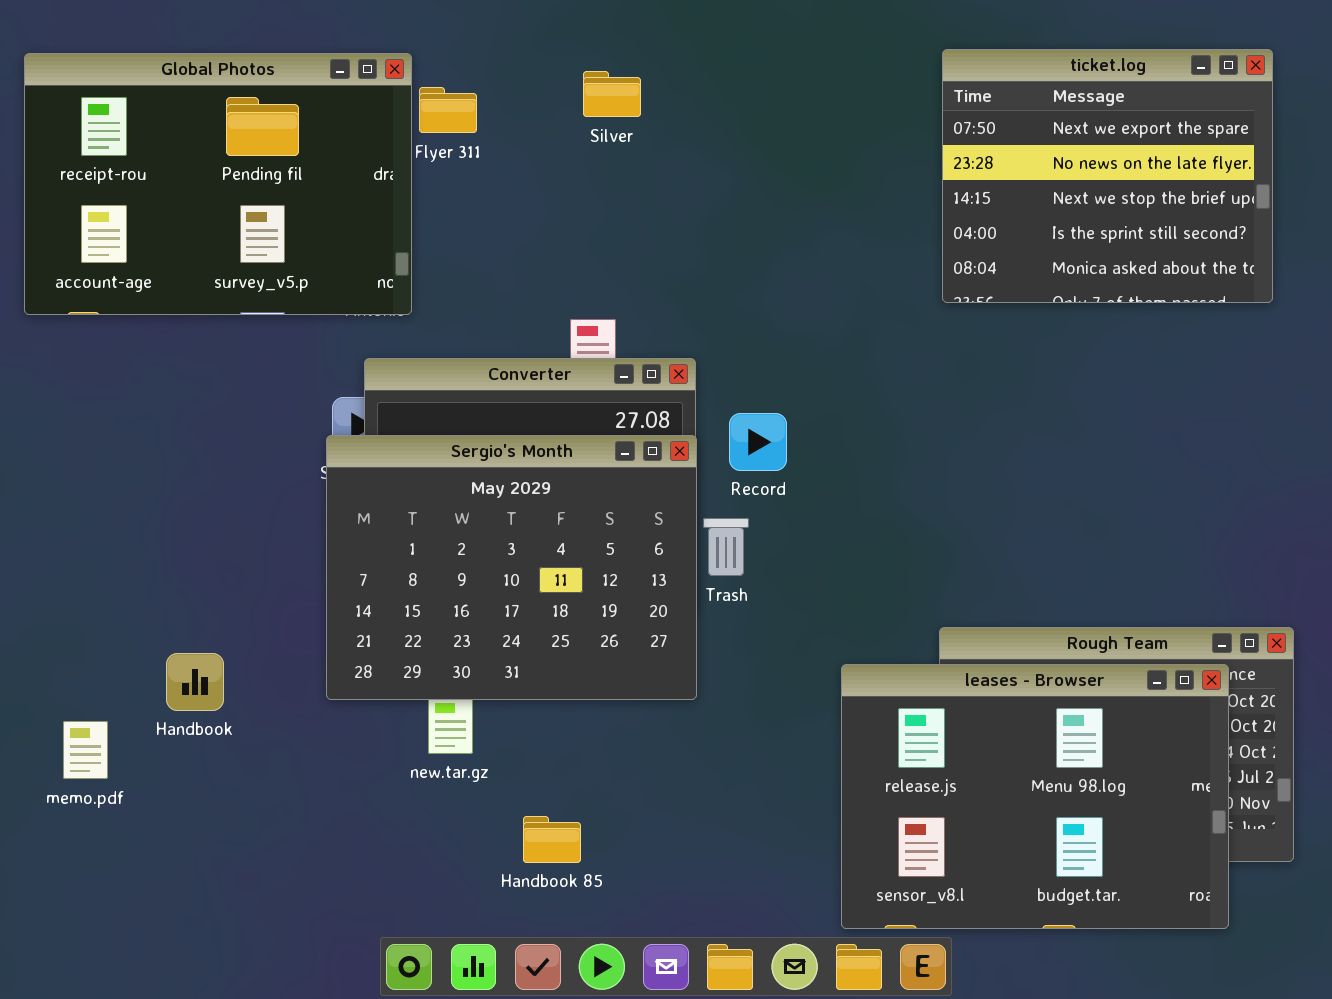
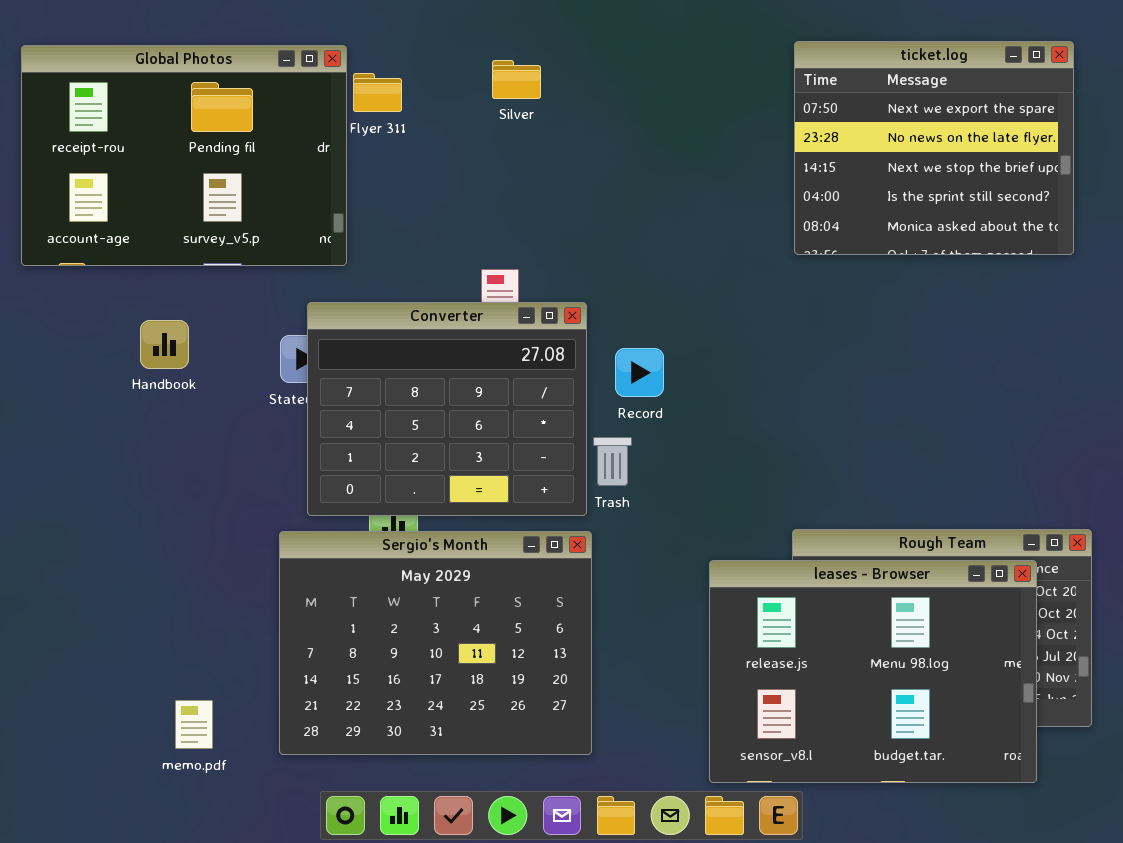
Sergio's Month: [326,435,697,700] -> [279,531,592,755], moved
Handbook: [166,653,224,711] -> [140,320,189,369], moved
memo.pdf: [63,721,108,779] -> [175,700,213,749], moved

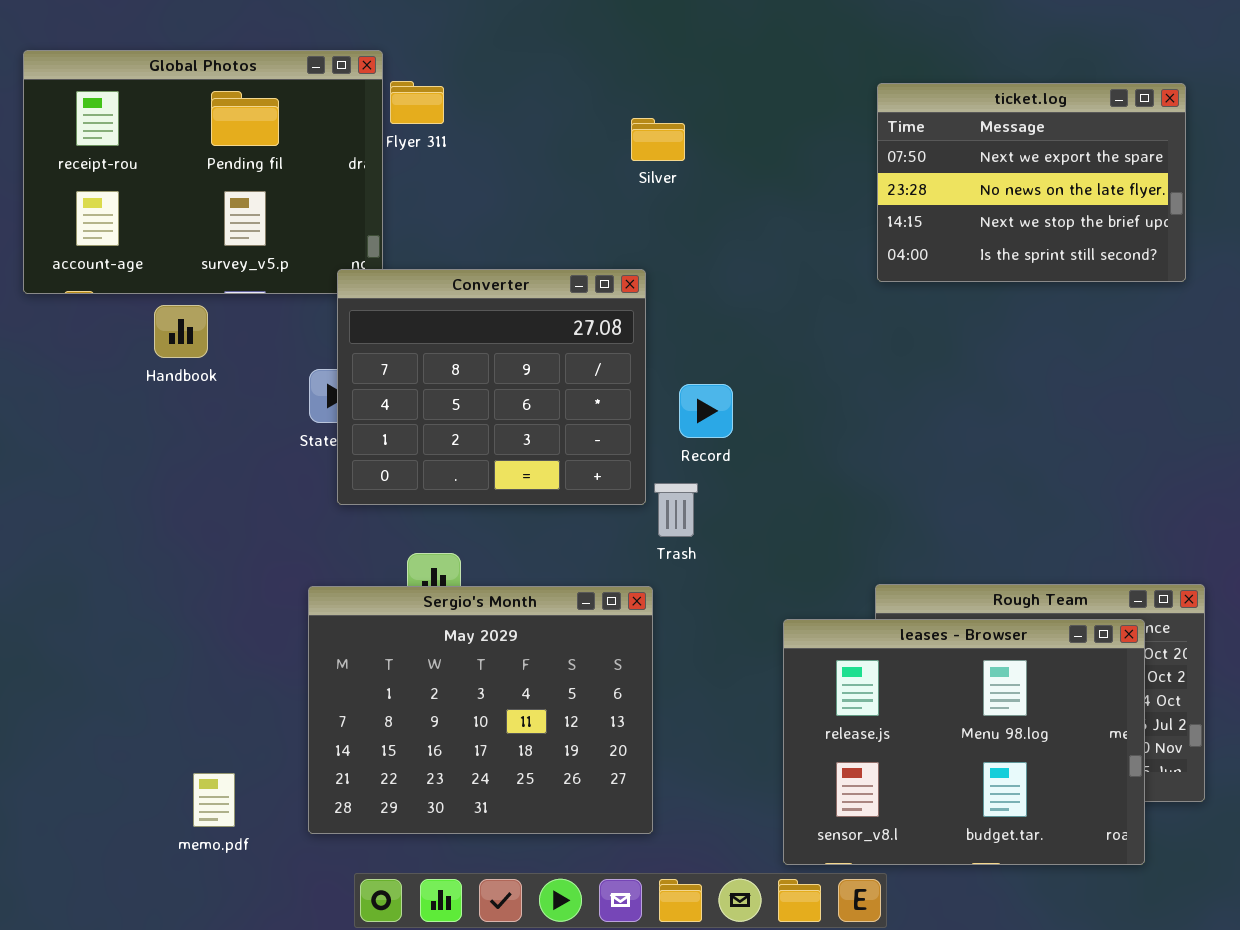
ticket.log: [794,41,1074,255] -> [877,83,1186,282], resized
Silver: [492,60,541,99] -> [631,118,685,161], moved
Converter: [307,302,587,516] -> [337,269,646,505], moved
Handbook: [140,320,189,369] -> [154,305,208,358], moved

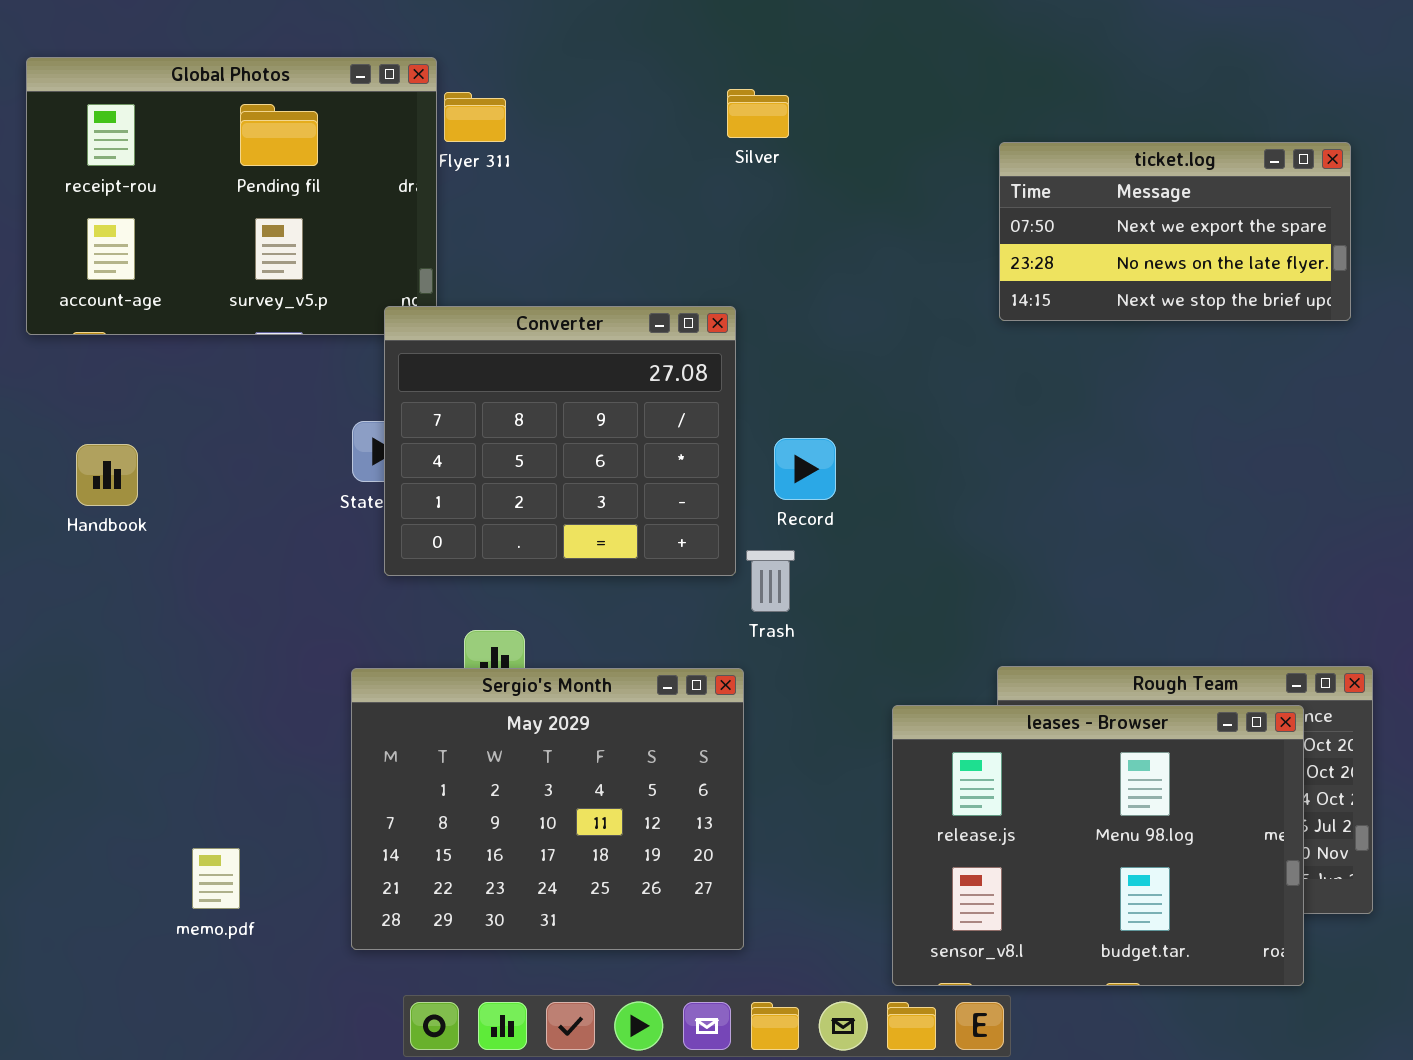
ticket.log: [877,83,1186,282] -> [999,142,1351,321], resized
Silver: [631,118,685,161] -> [727,89,789,138], moved
Handbook: [154,305,208,358] -> [76,444,138,506], moved
memo.pdf: [193,773,235,827] -> [192,848,240,909], moved

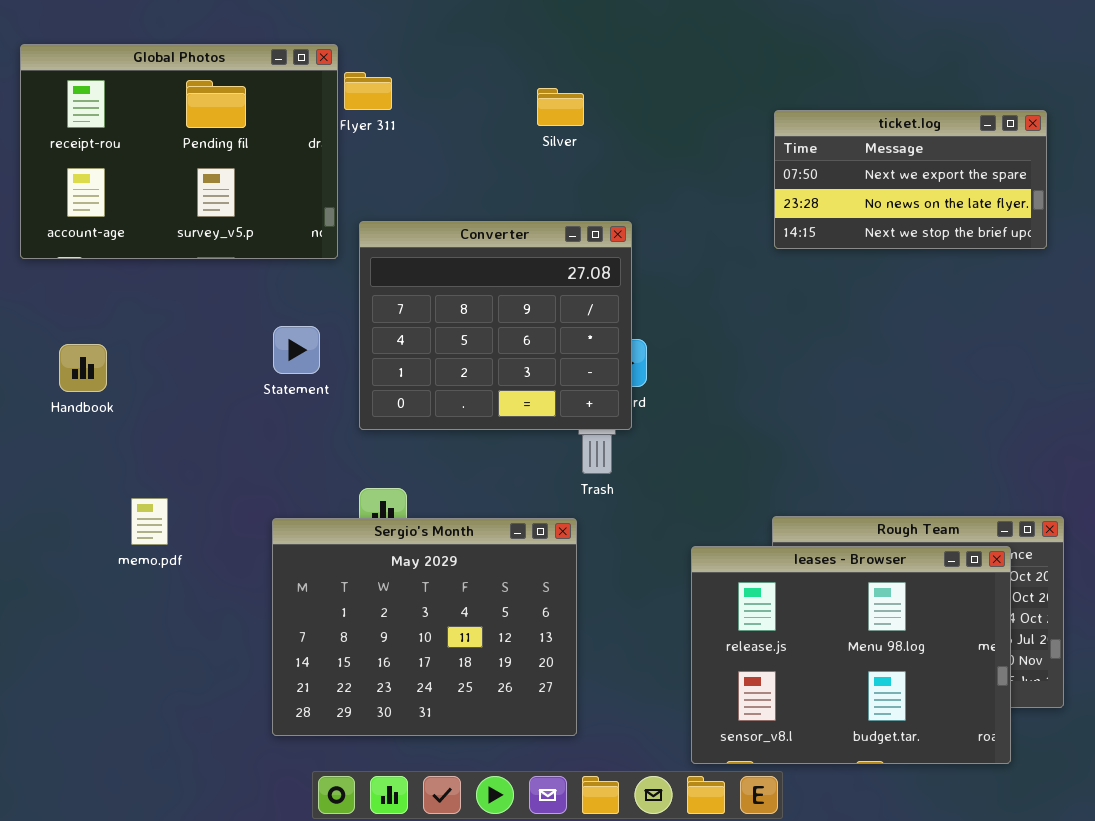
Silver: [727,89,789,138] -> [537,88,584,126], moved
Converter: [384,306,736,576] -> [359,221,632,430], moved
memo.pdf: [192,848,240,909] -> [131,498,168,545], moved

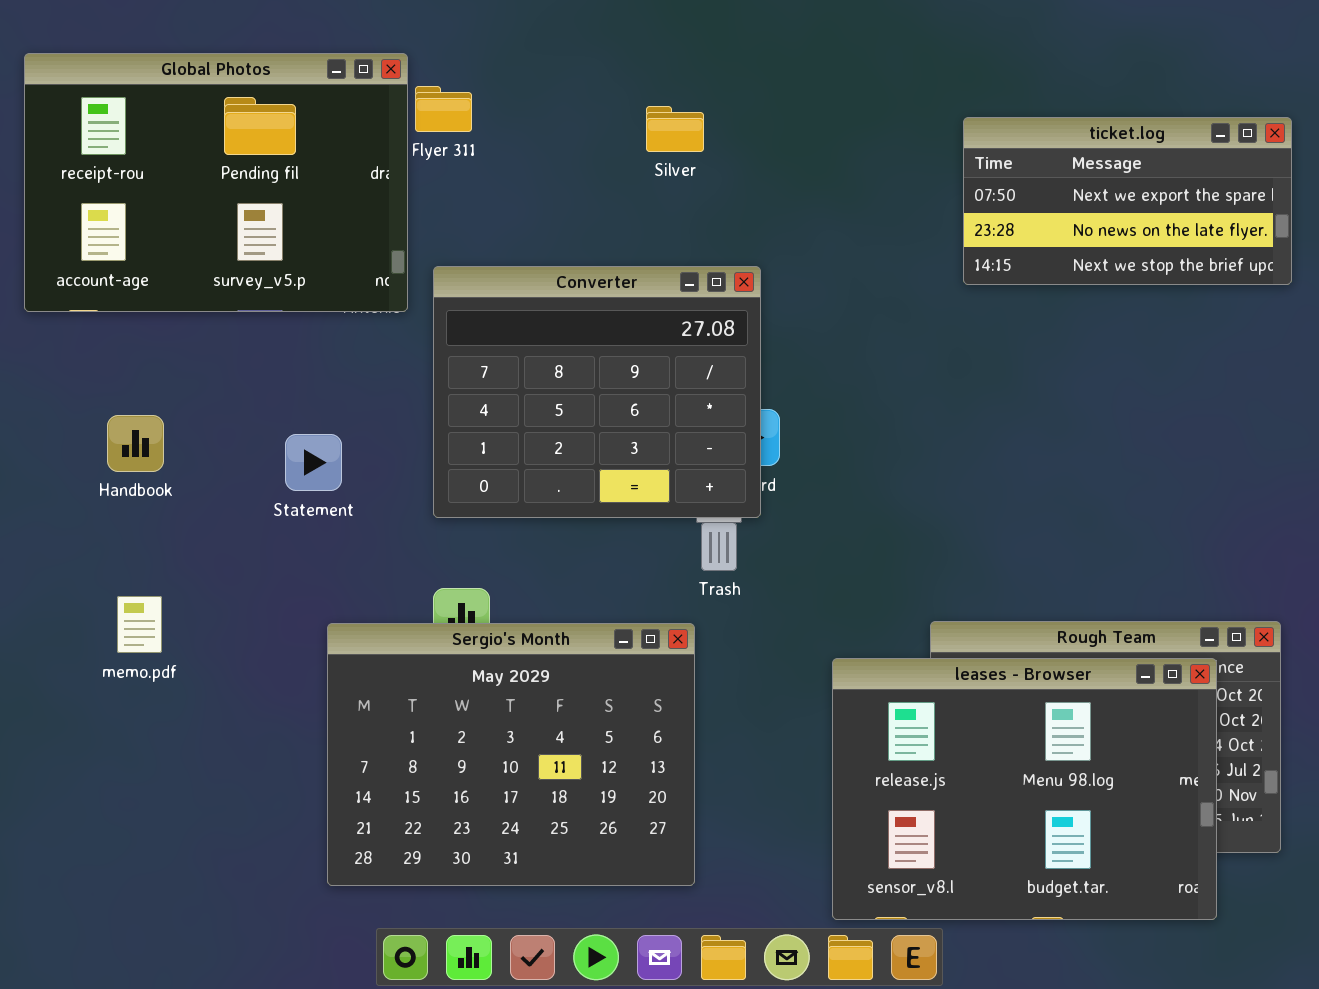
ticket.log: [774,110,1047,249] -> [963,117,1292,285], moved
Statement: [273,326,320,374] -> [285,434,342,491], moved
Handbook: [59,344,107,392] -> [107,415,164,472], moved
memo.pdf: [131,498,168,545] -> [117,596,162,653], moved

